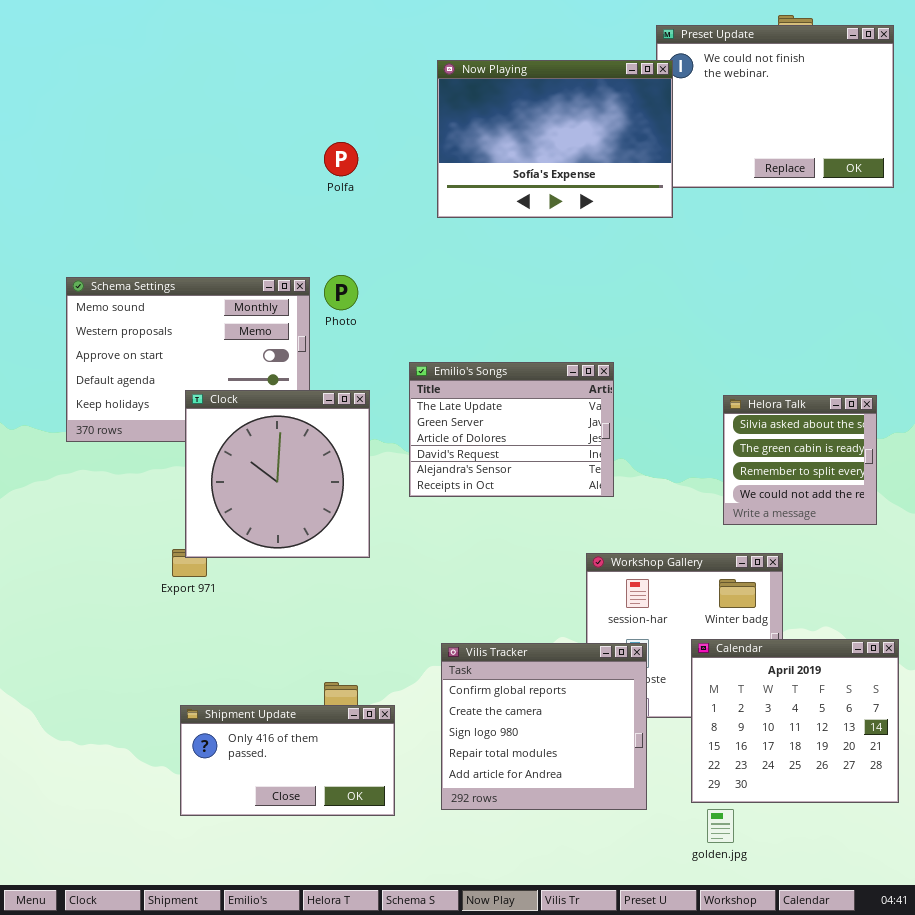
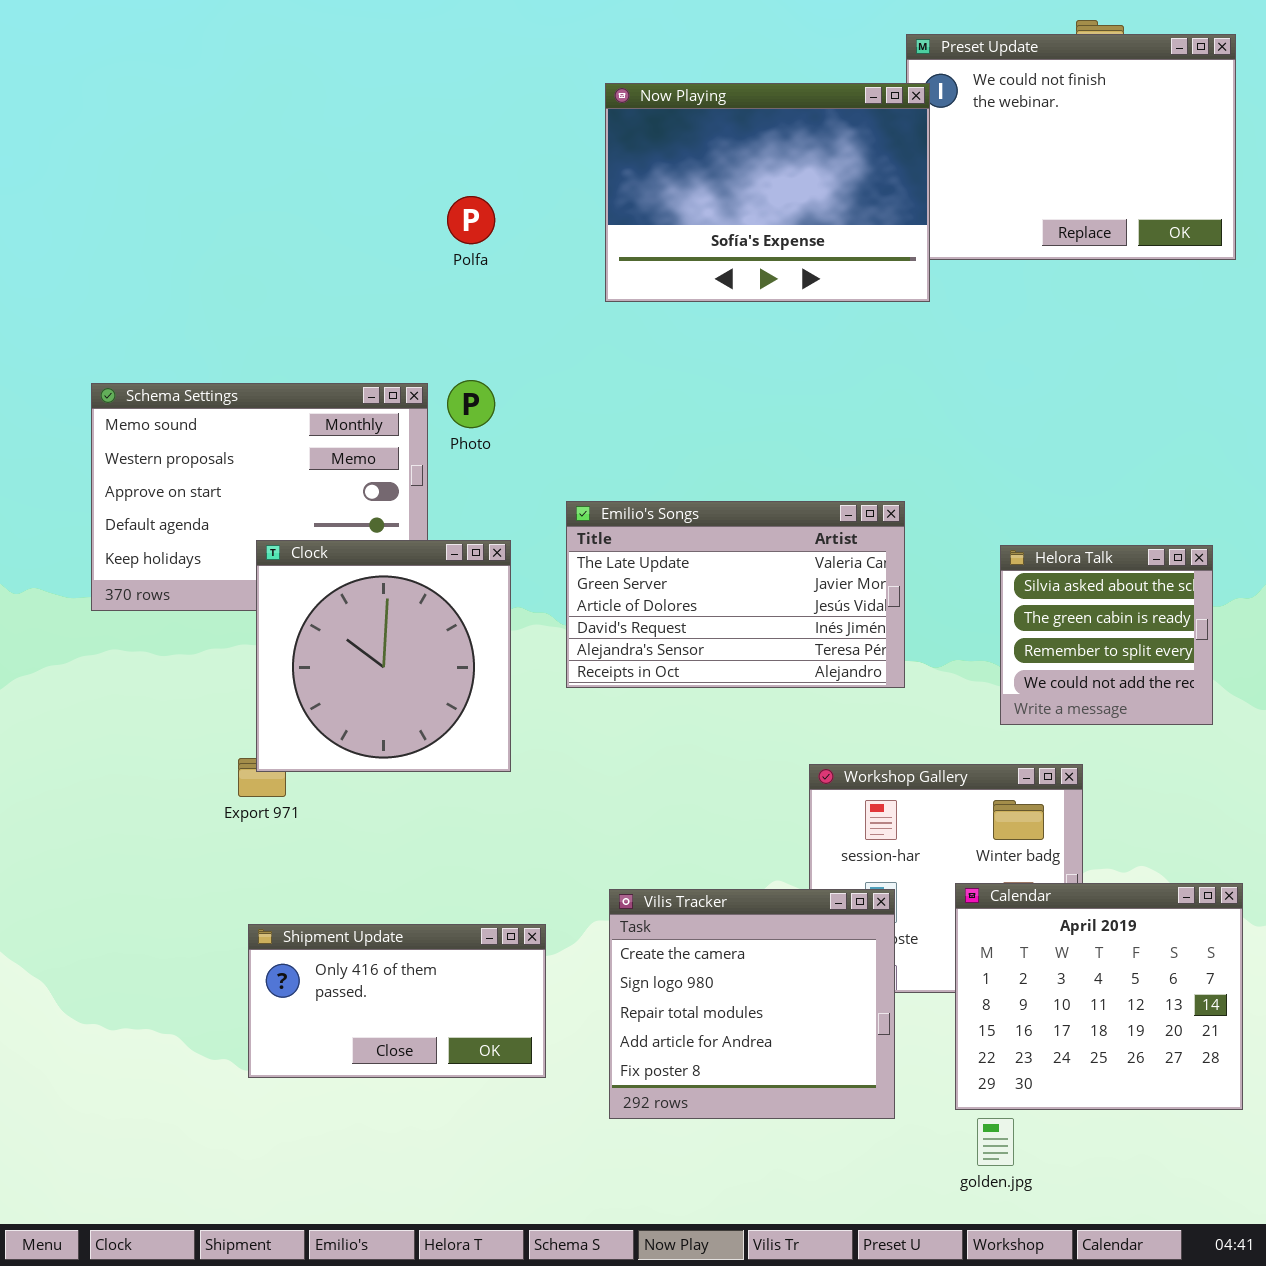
Emilio's Songs: [409,362,614,497] -> [566,501,905,688], resized
Vilis Tracker: [441,643,647,810] -> [609,889,895,1119], scrolled down 1 row
Shipment Update: [180,705,395,816] -> [248,924,546,1078], moved

